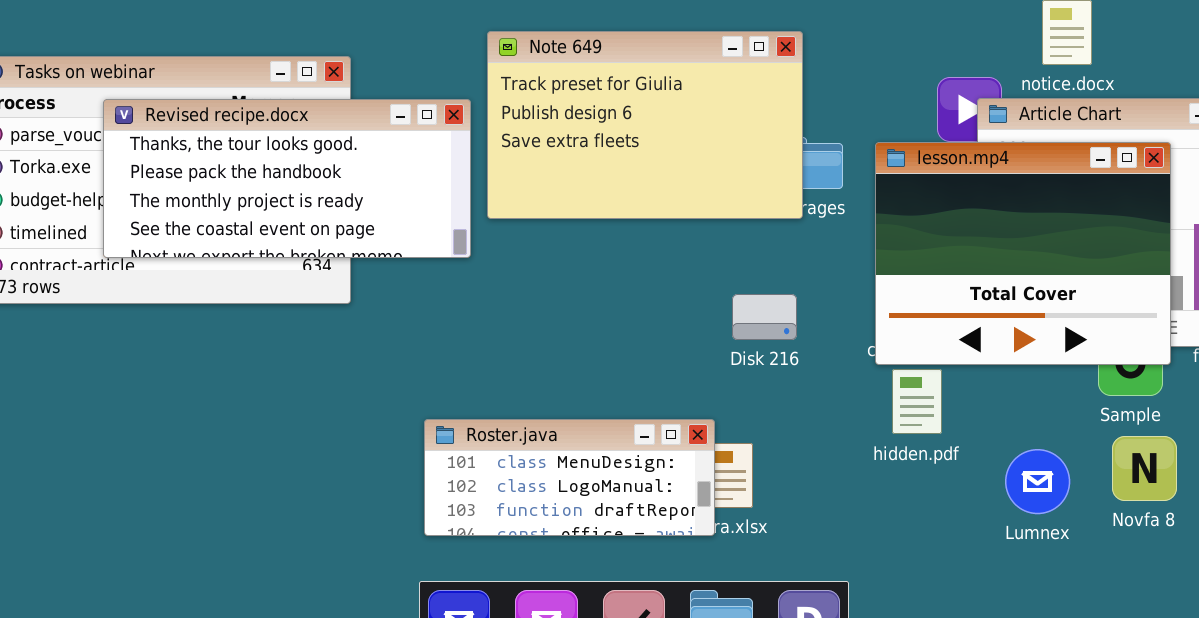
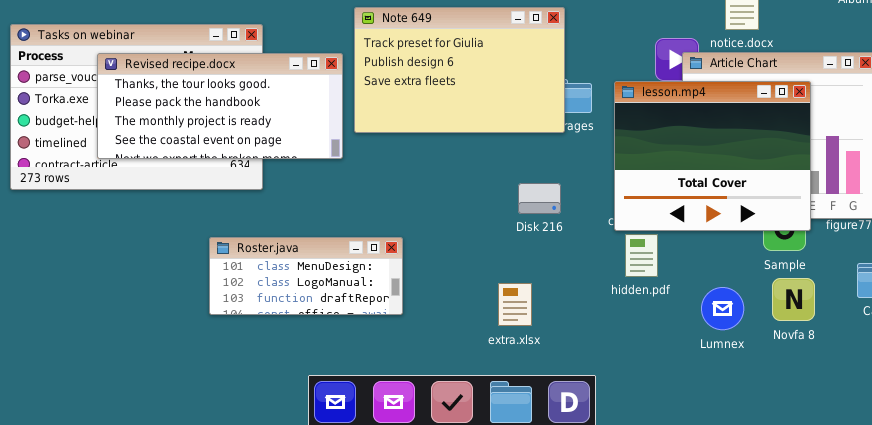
Roster.java: [424,419,715,536] -> [209,237,403,315], moved

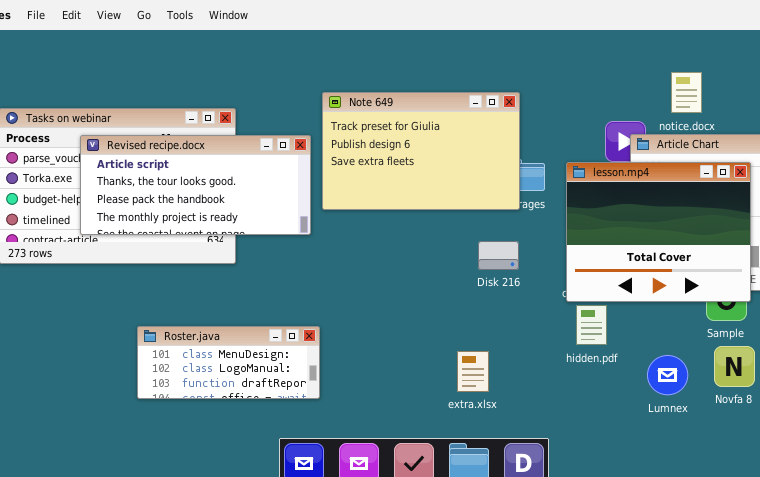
Revised recipe.docx: [97,53,343,159] -> [80,135,311,235], scrolled up 1 row
Disk 216: [518,183,561,214] -> [478,241,519,270], moved
Roster.java: [209,237,403,315] -> [137,326,320,399], moved

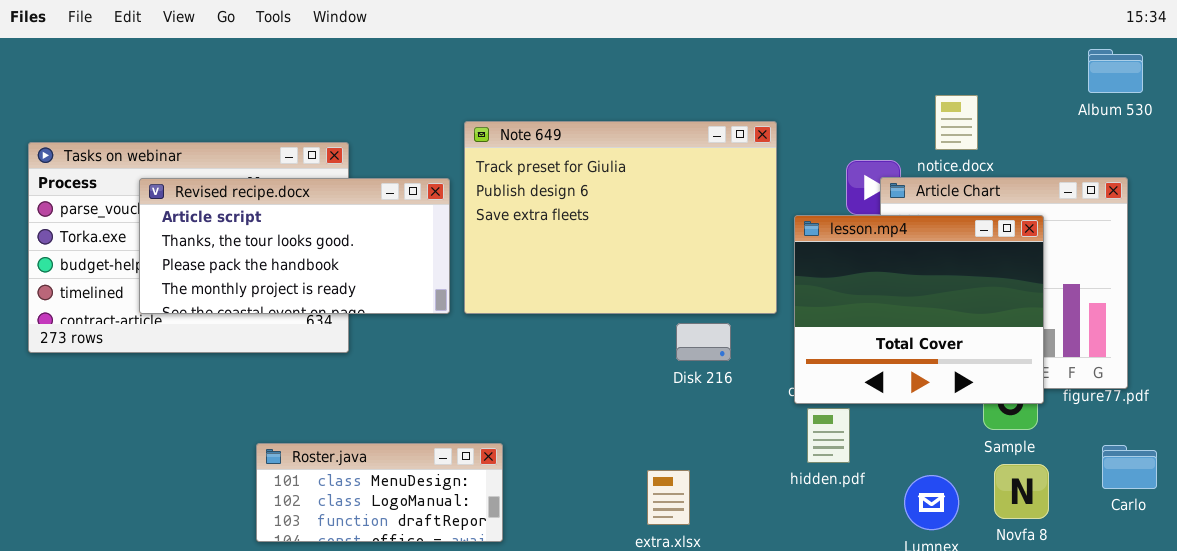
Note 649: [322,92,520,210] -> [464,121,777,314], resized
Roster.java: [137,326,320,399] -> [256,443,503,542], moved

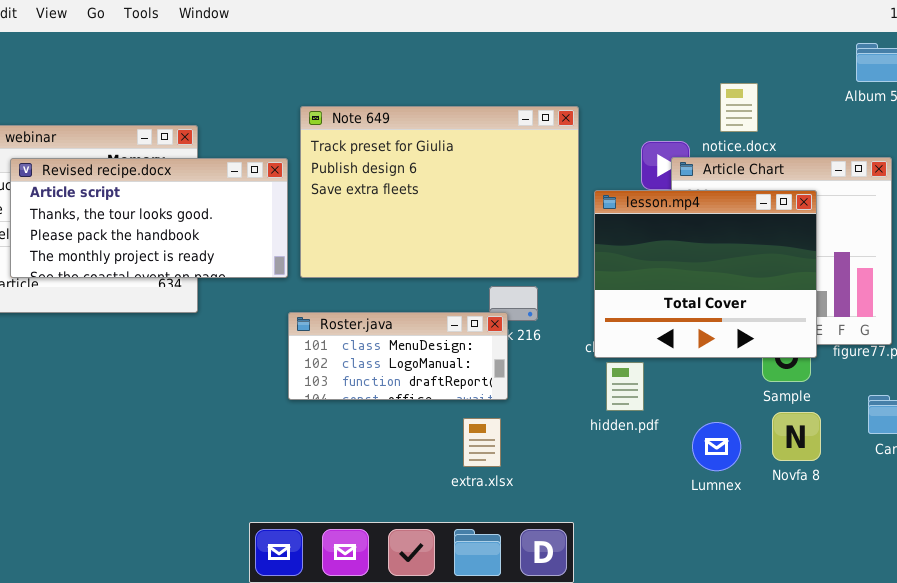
Roster.java: [256,443,503,542] -> [288,312,508,400], moved

